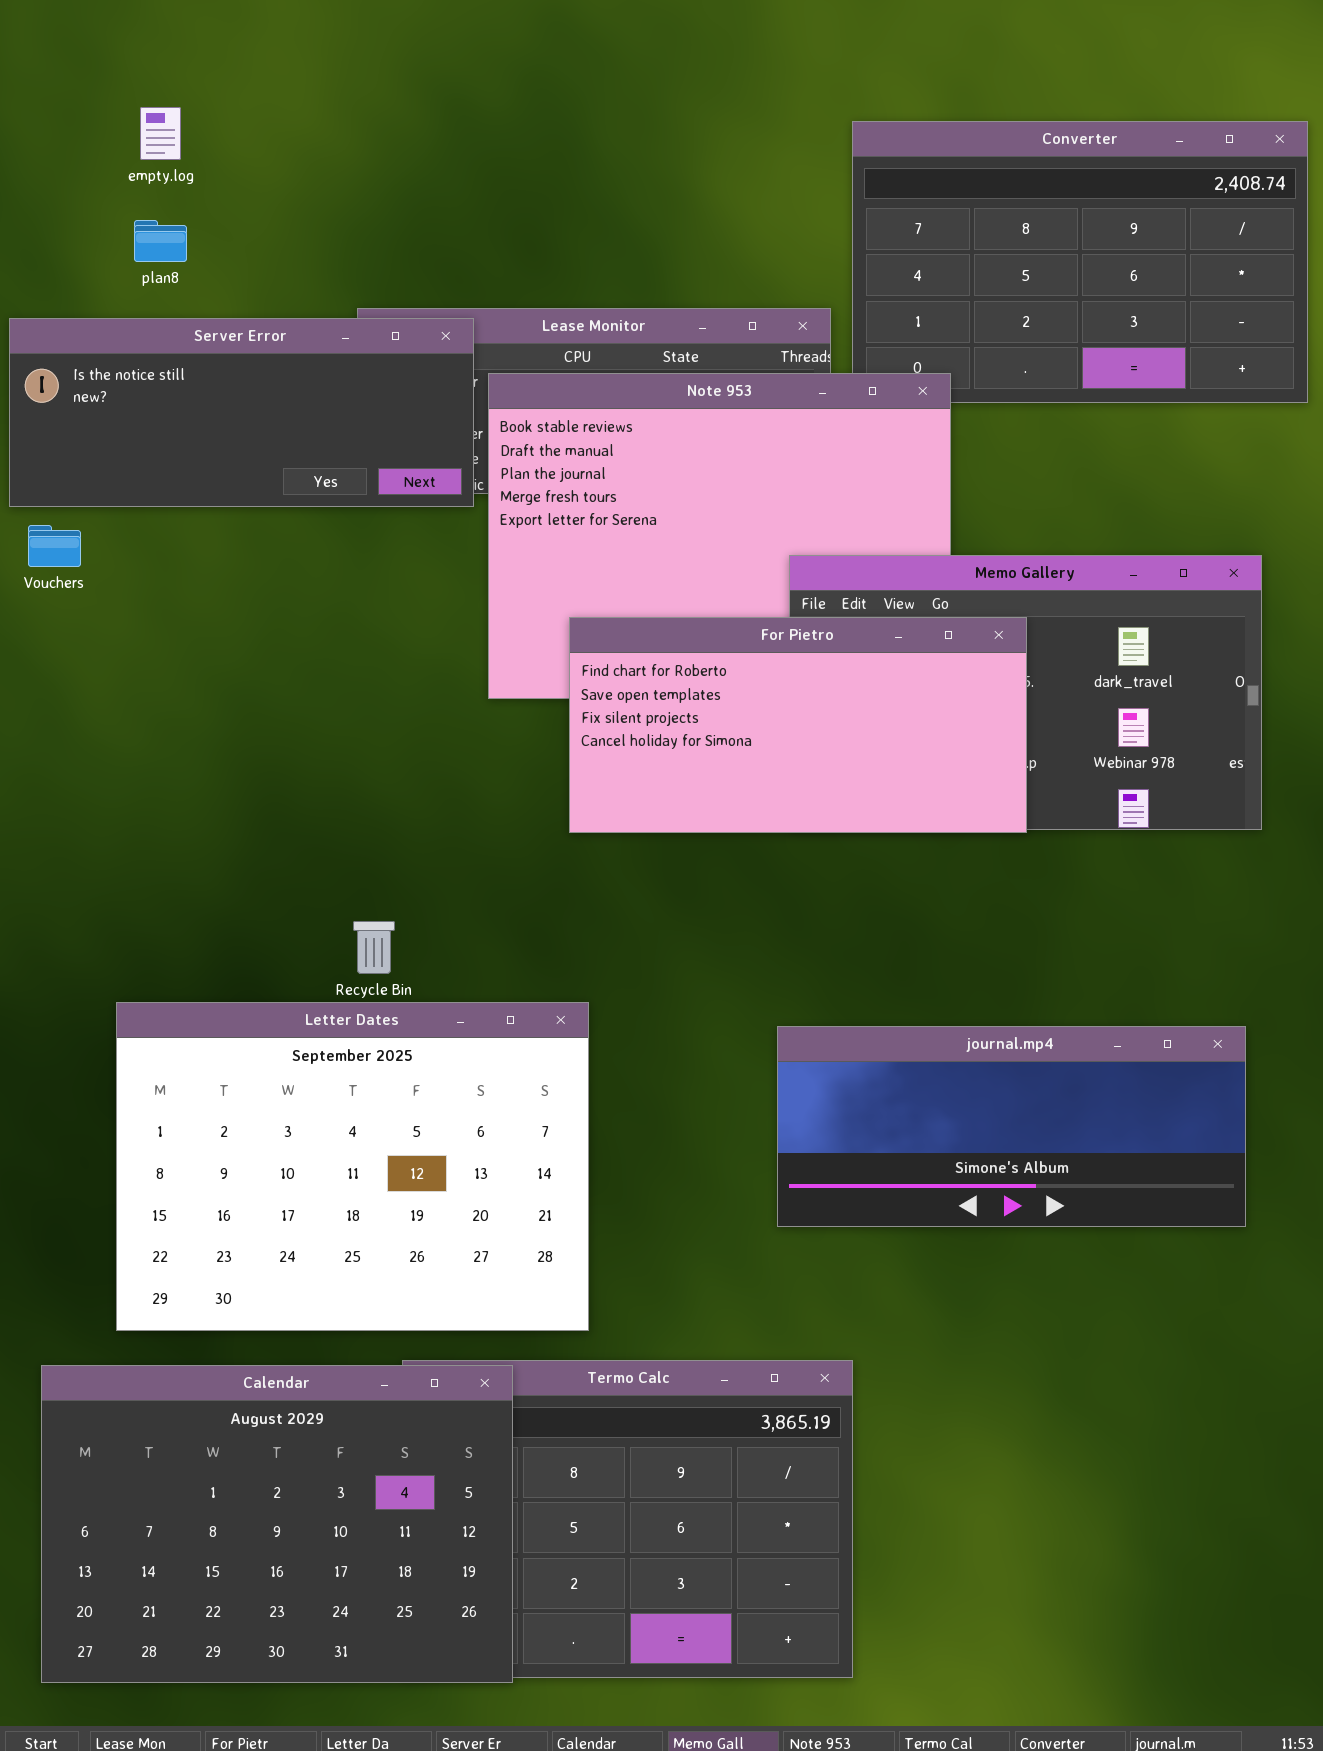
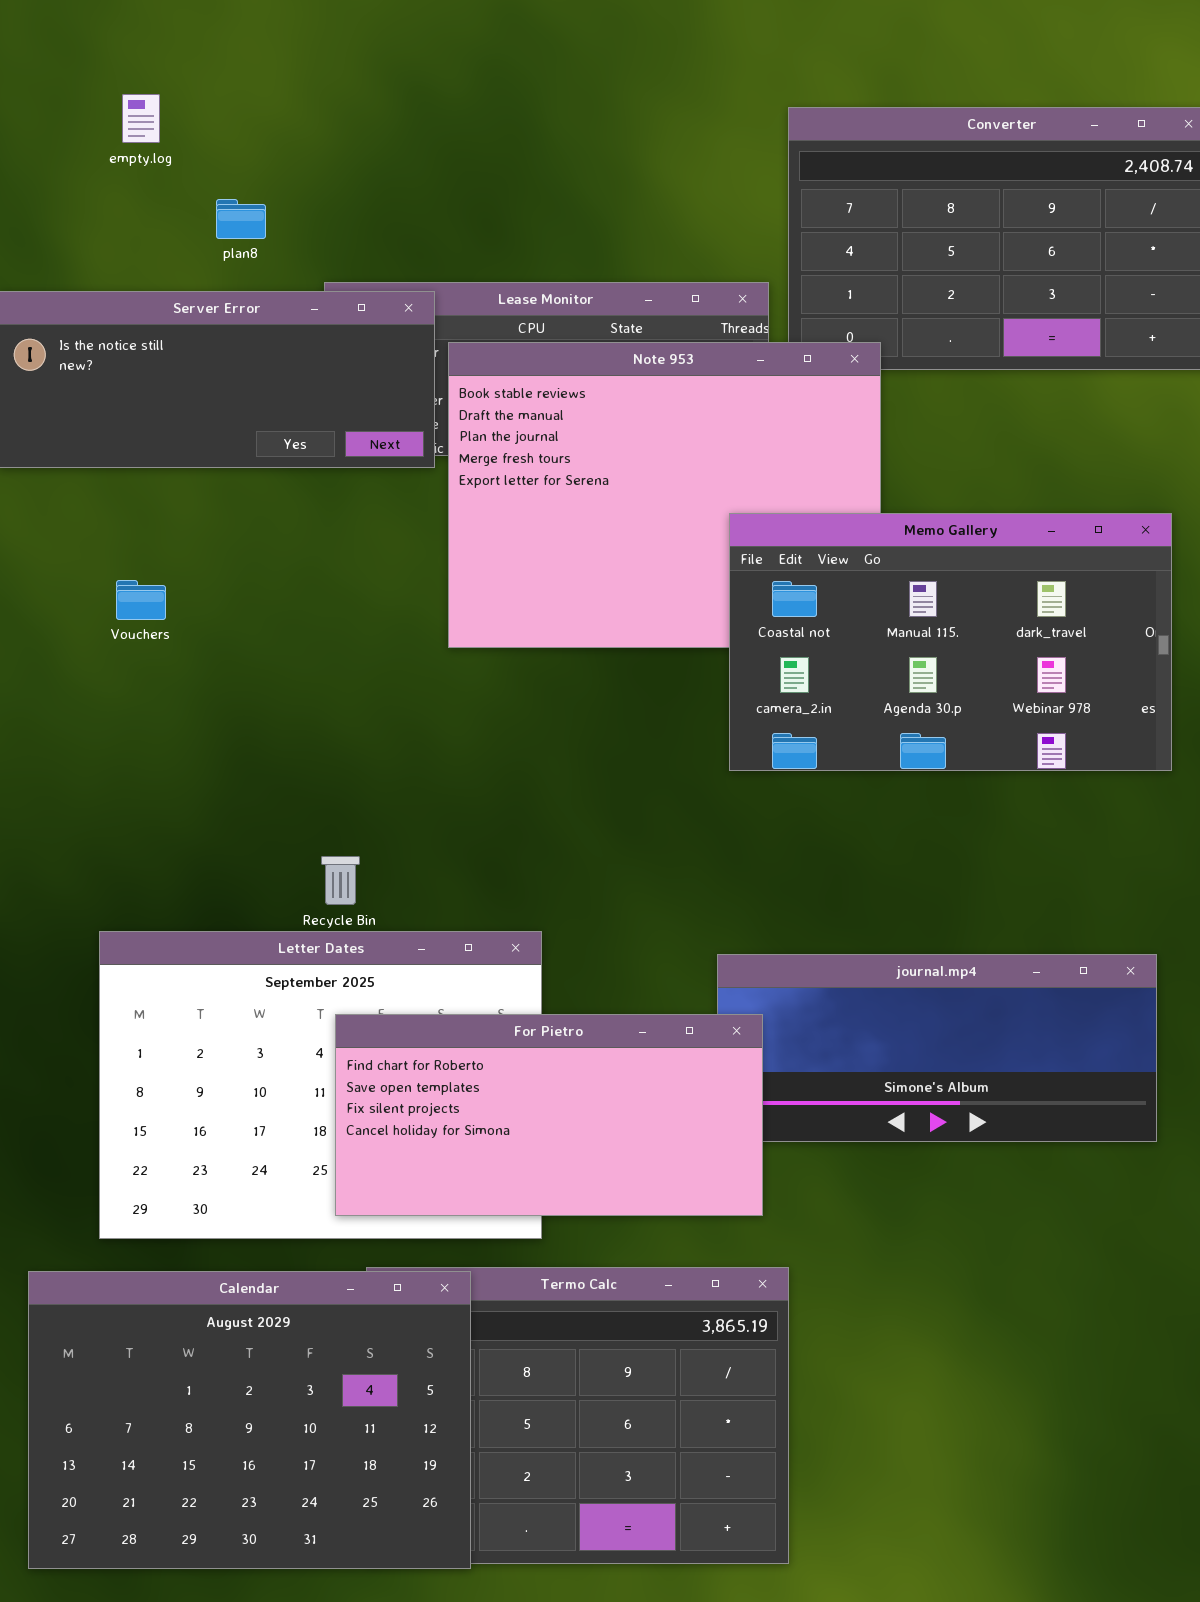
plan8: [134,220,187,262] -> [216,199,266,239], moved
Vouchers: [28,525,81,567] -> [116,580,166,620], moved
For Pietro: [569,617,1027,833] -> [335,1014,763,1216], moved

